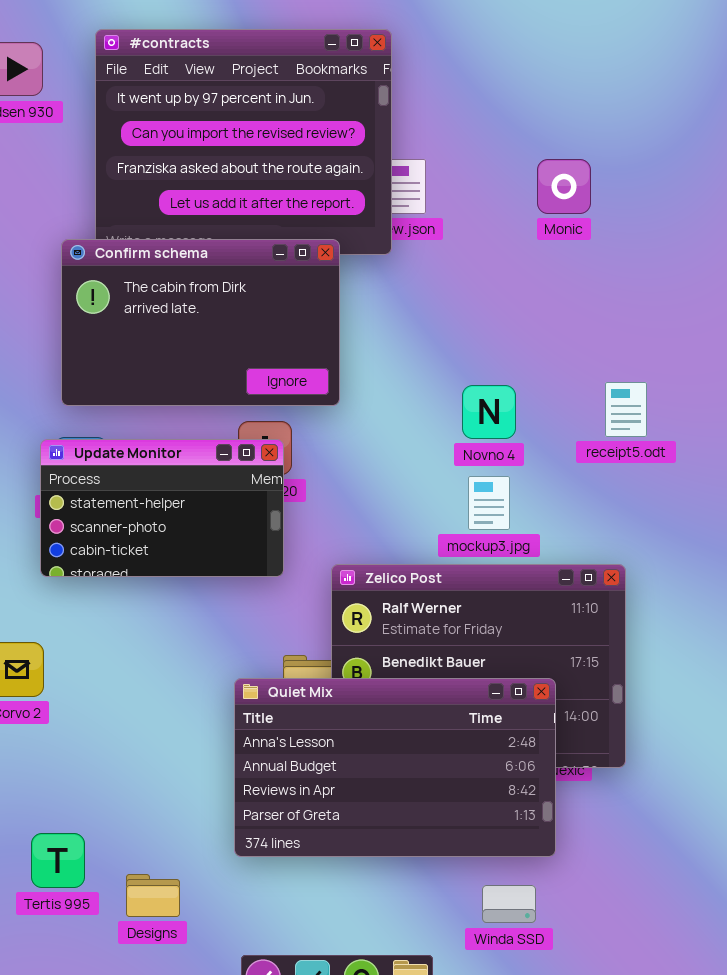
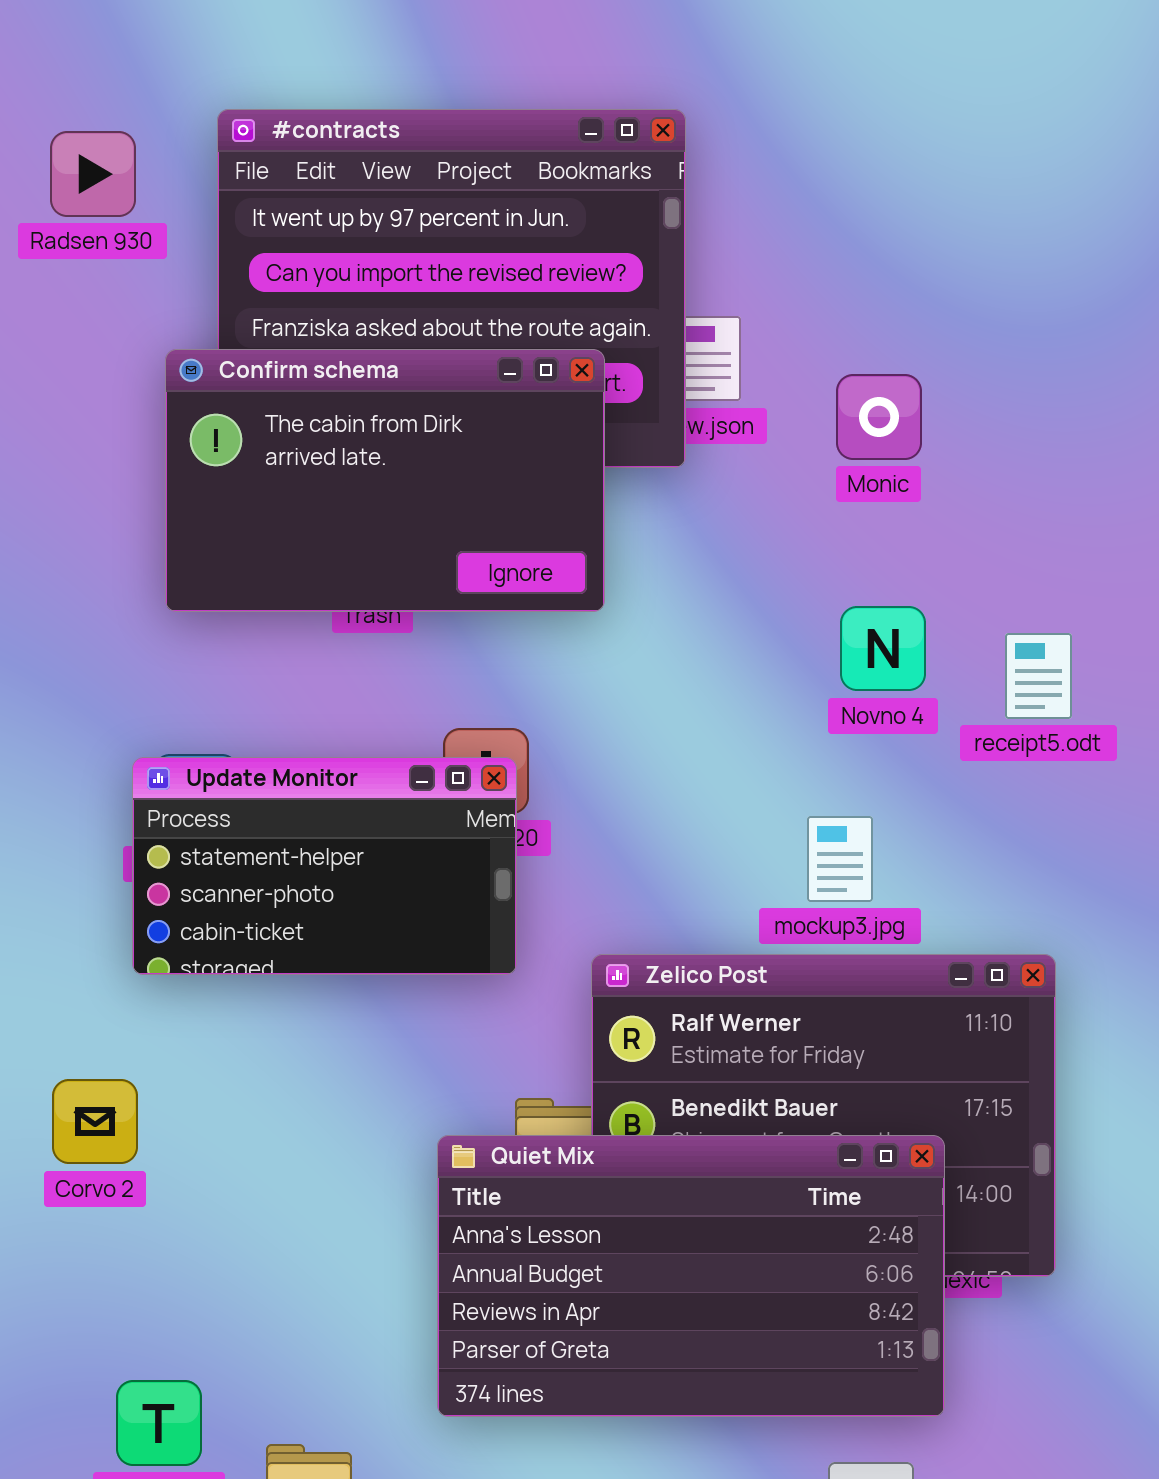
Monic: [537,159,591,214] -> [836,374,922,460], moved
Confirm schema: [61,239,340,406] -> [165,349,605,612], moved
receipt5.odt: [605,382,647,437] -> [1005,633,1072,719], moved
Novno 4: [462,385,516,439] -> [840,606,926,691], moved

